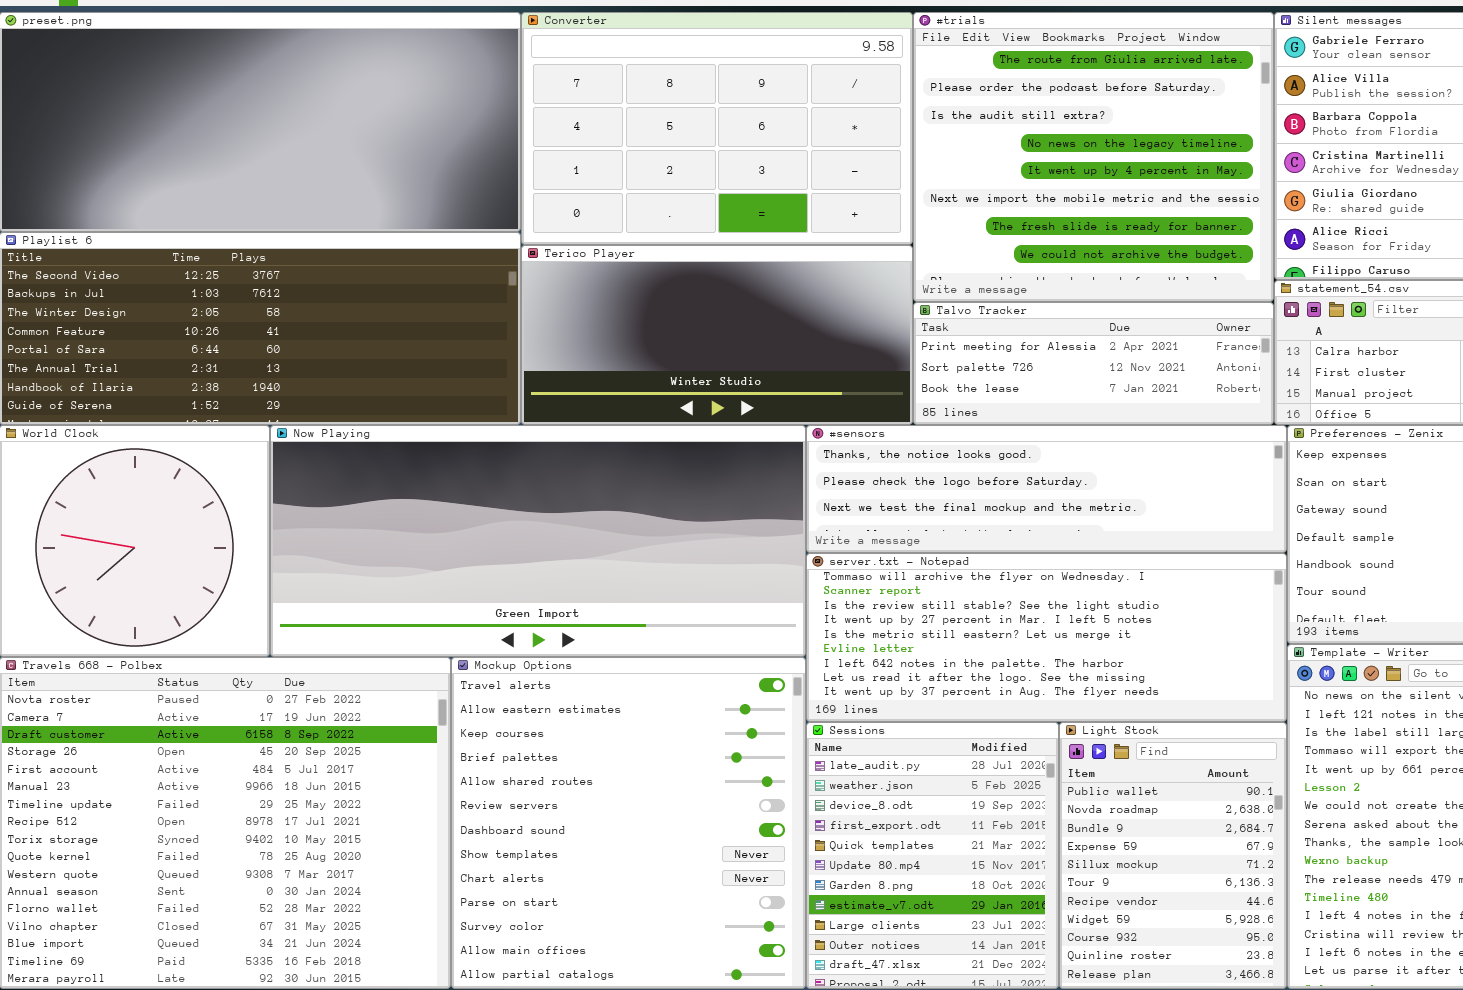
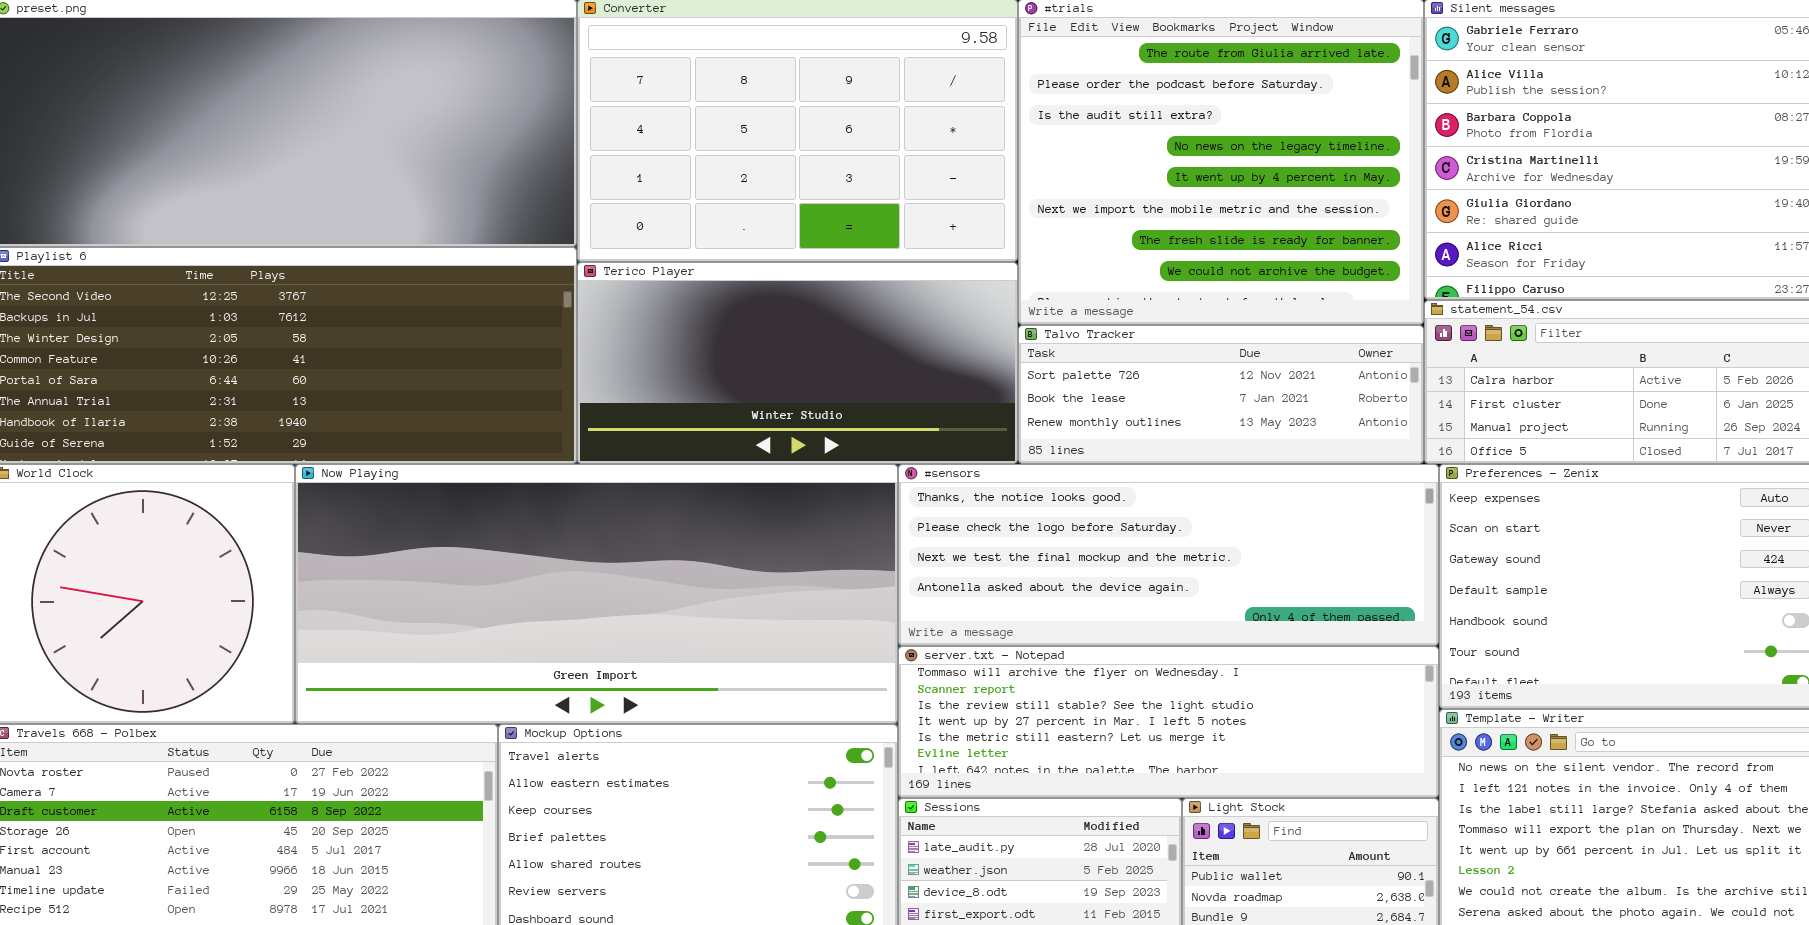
Talvo Tracker: [913,302,1274,425] -> [1018,325,1424,464], scrolled down 1 row
#sensors: [806,425,1287,553] -> [898,464,1439,646], resized
server.txt - Notepad: [806,553,1287,722] -> [898,646,1439,798], resized

